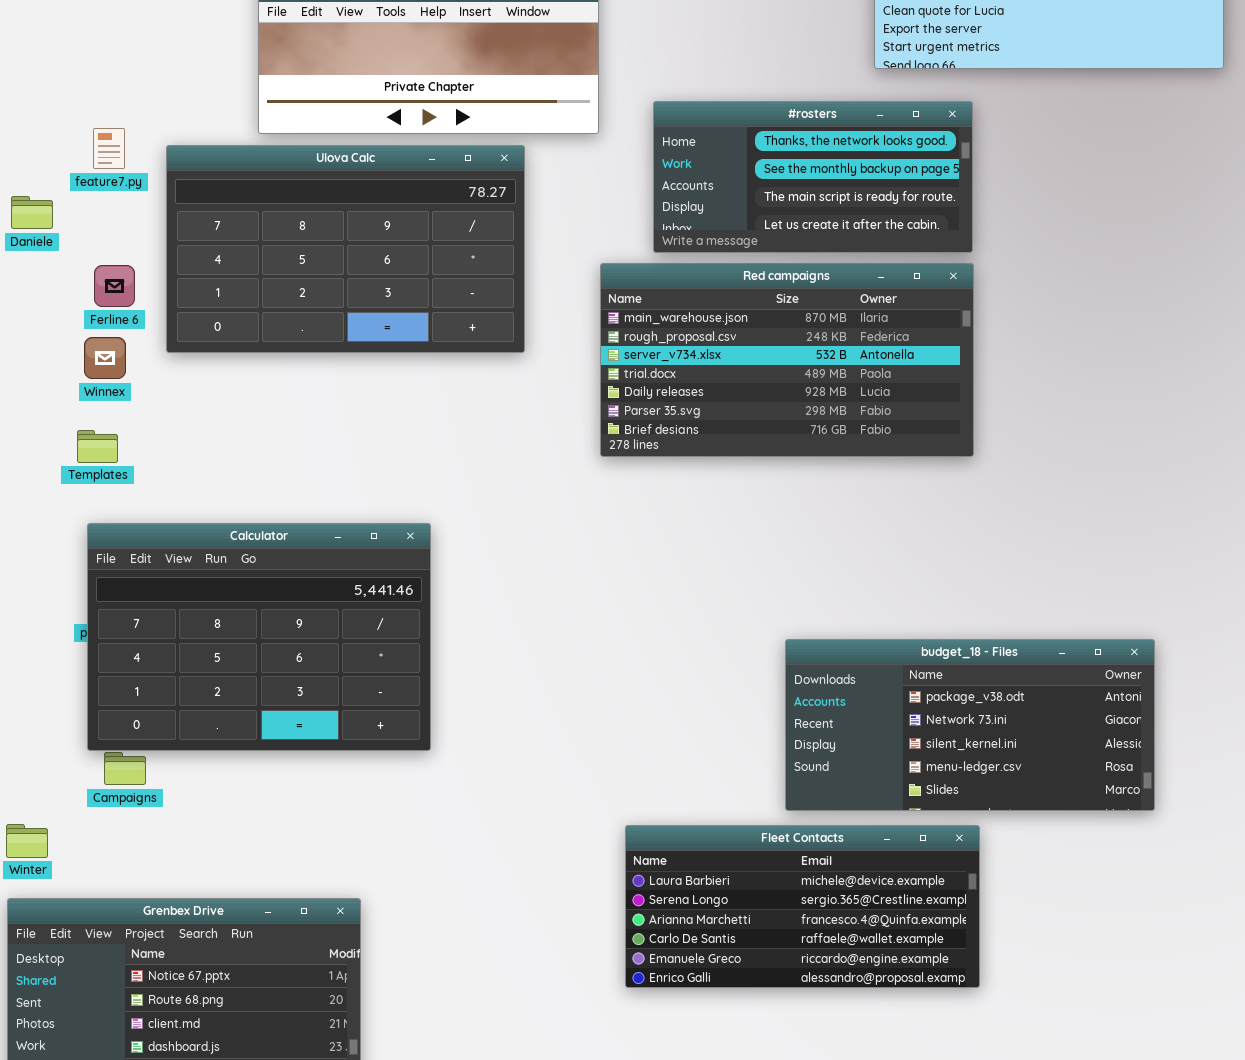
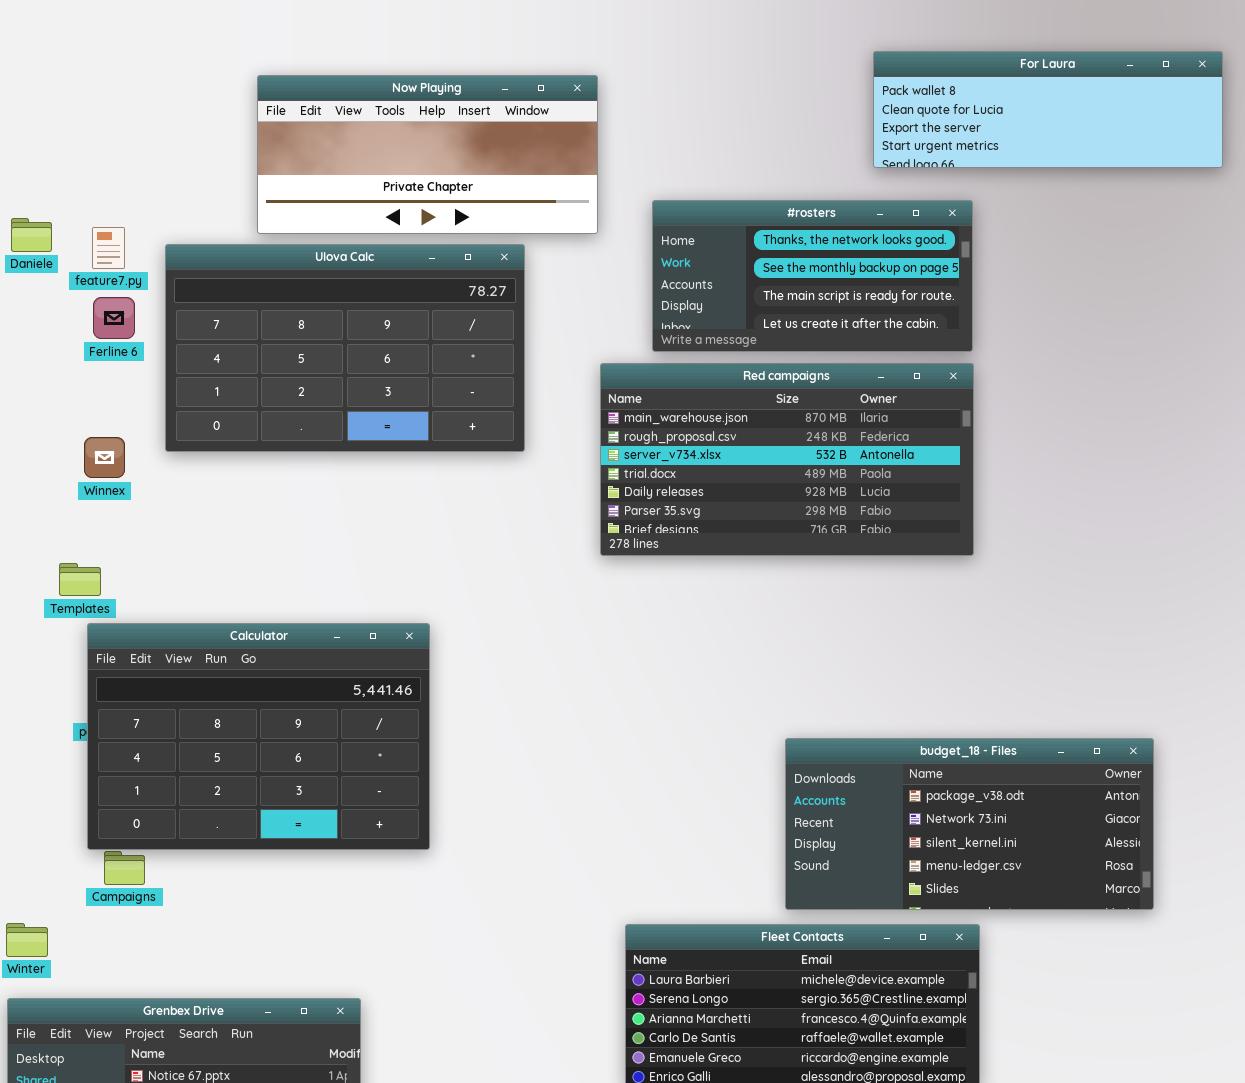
Daniele: [11,196,53,229] -> [11,218,52,252], moved
Ferline 6: [94,265,135,307] -> [93,297,135,339], moved
Templates: [77,430,118,463] -> [59,563,101,596], moved

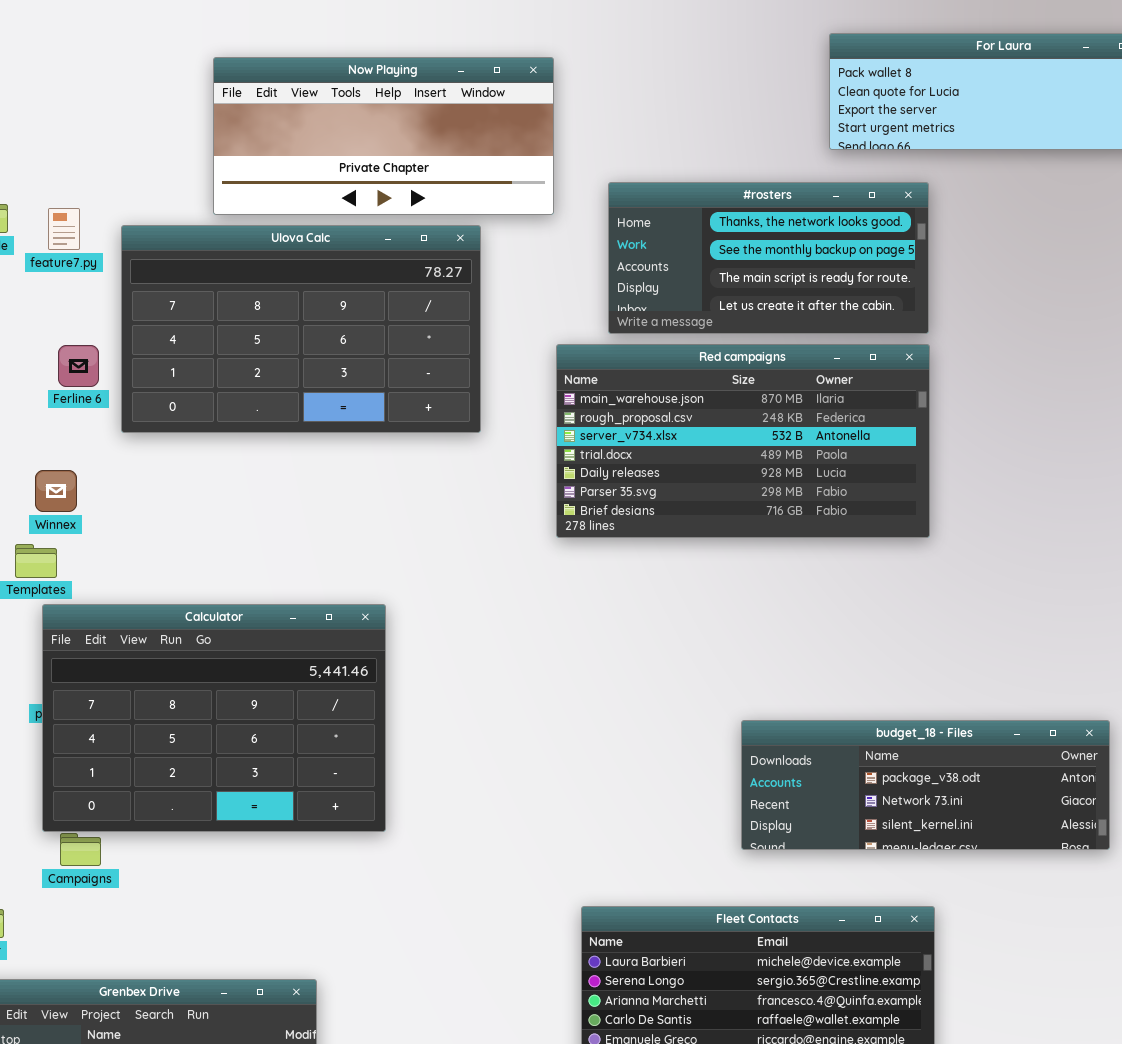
Ferline 6: [93,297,135,339] -> [58,345,99,387], moved
Winnex: [84,437,125,478] -> [35,470,77,512], moved
budget_18 - Files: [785,738,1154,910] -> [741,720,1110,850], resized

